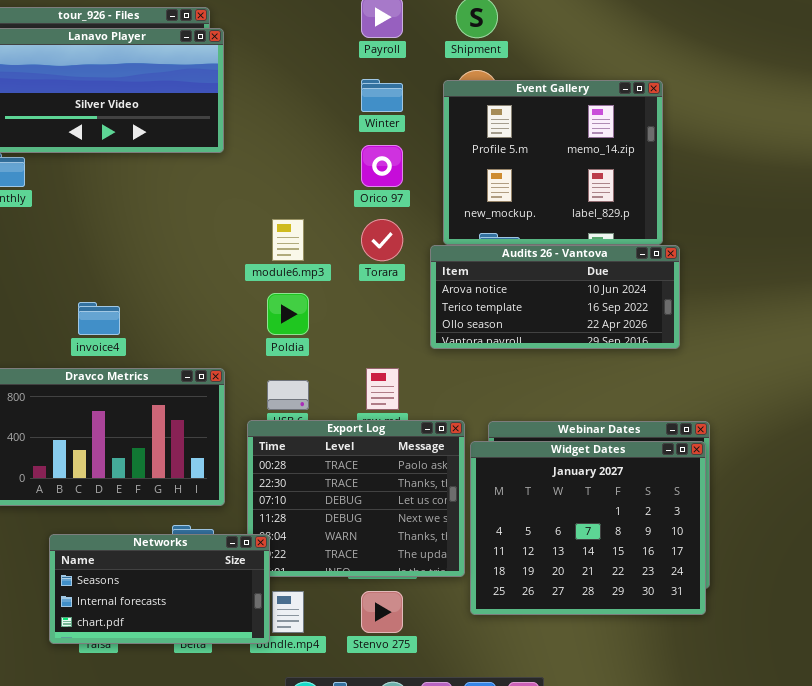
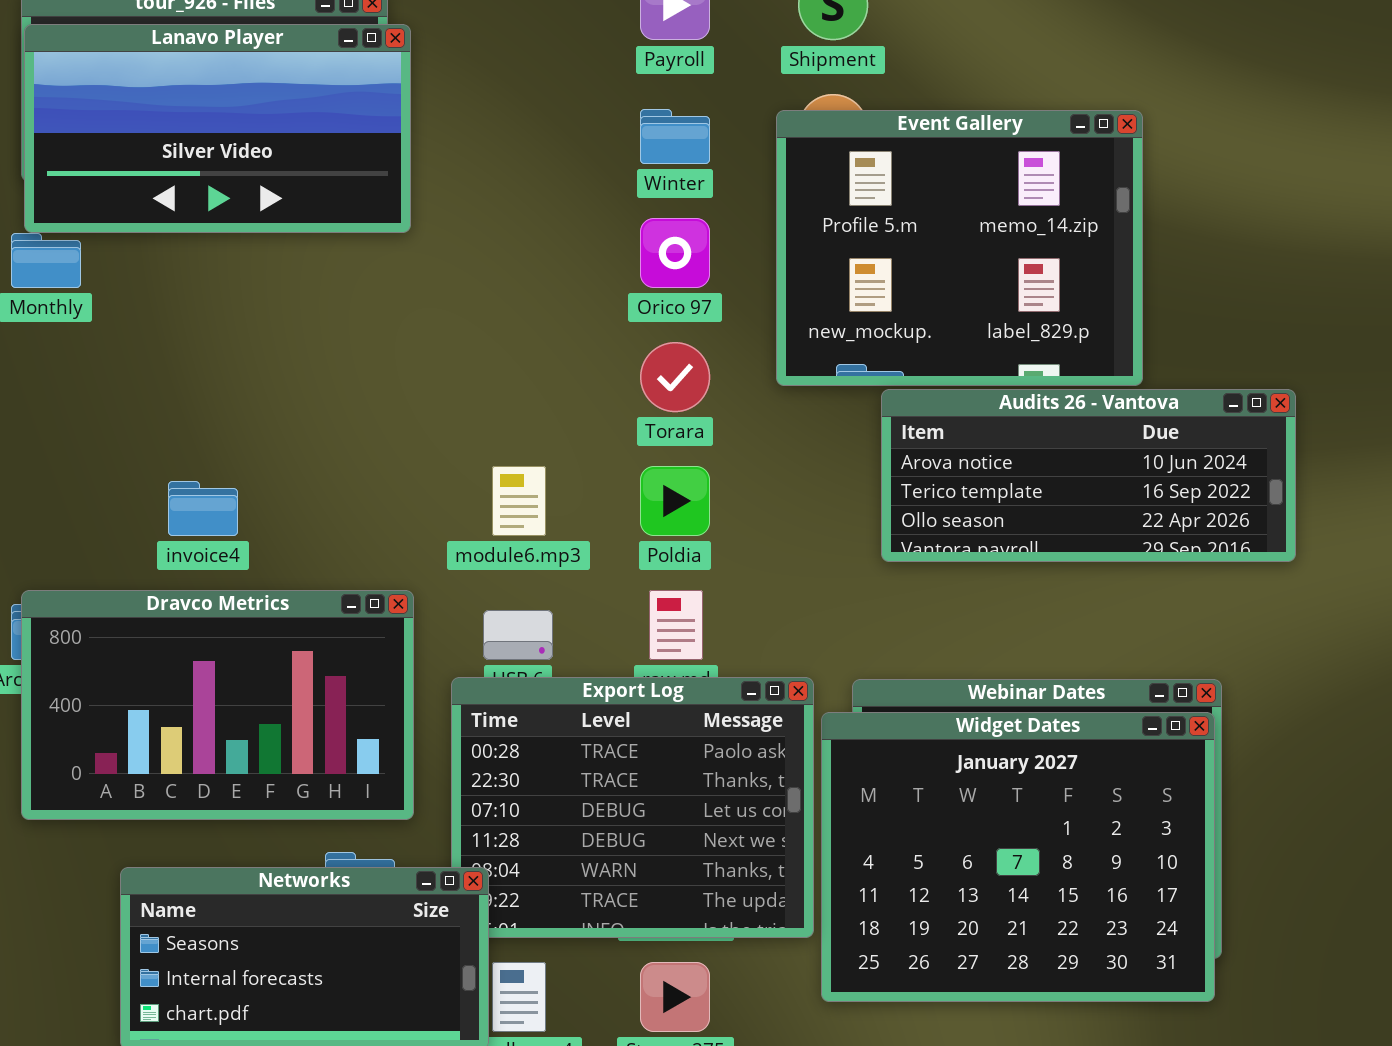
module6.mp3: [272,219,304,261] -> [492,466,546,536], moved
Audits 26 - Vantova: [430,245,680,349] -> [881,389,1296,562], moved
Poldia: [267,293,309,335] -> [640,466,710,536], moved

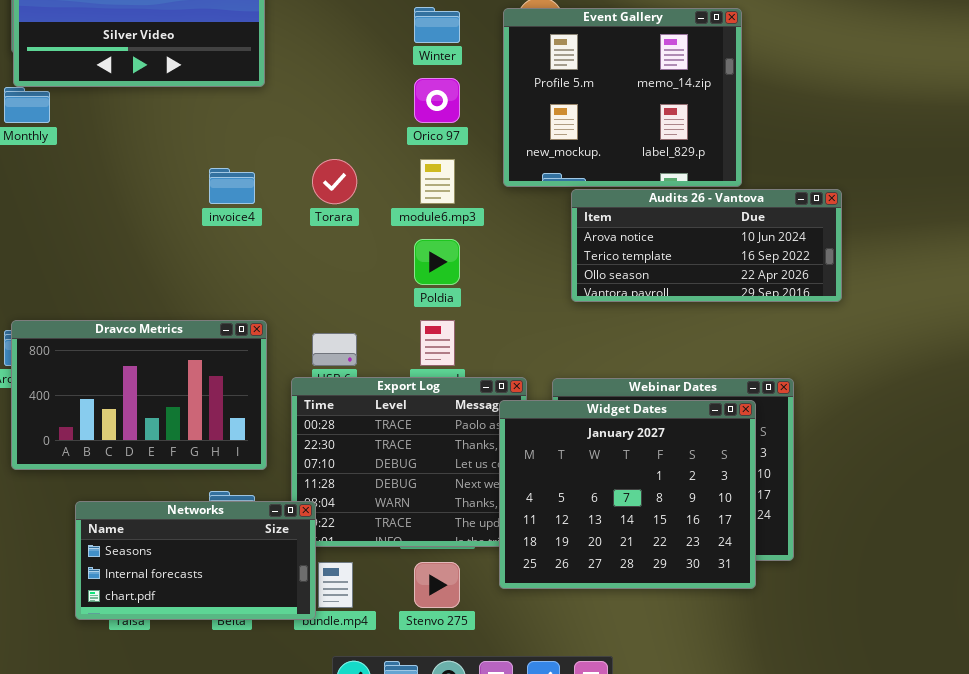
Torara: [640,342,710,412] -> [312,159,357,204], moved
module6.mp3: [492,466,546,536] -> [420,159,455,204], moved
invoice4: [168,481,238,536] -> [209,168,255,204], moved
Widget Dates: [821,712,1215,1002] -> [499,400,756,589], moved

